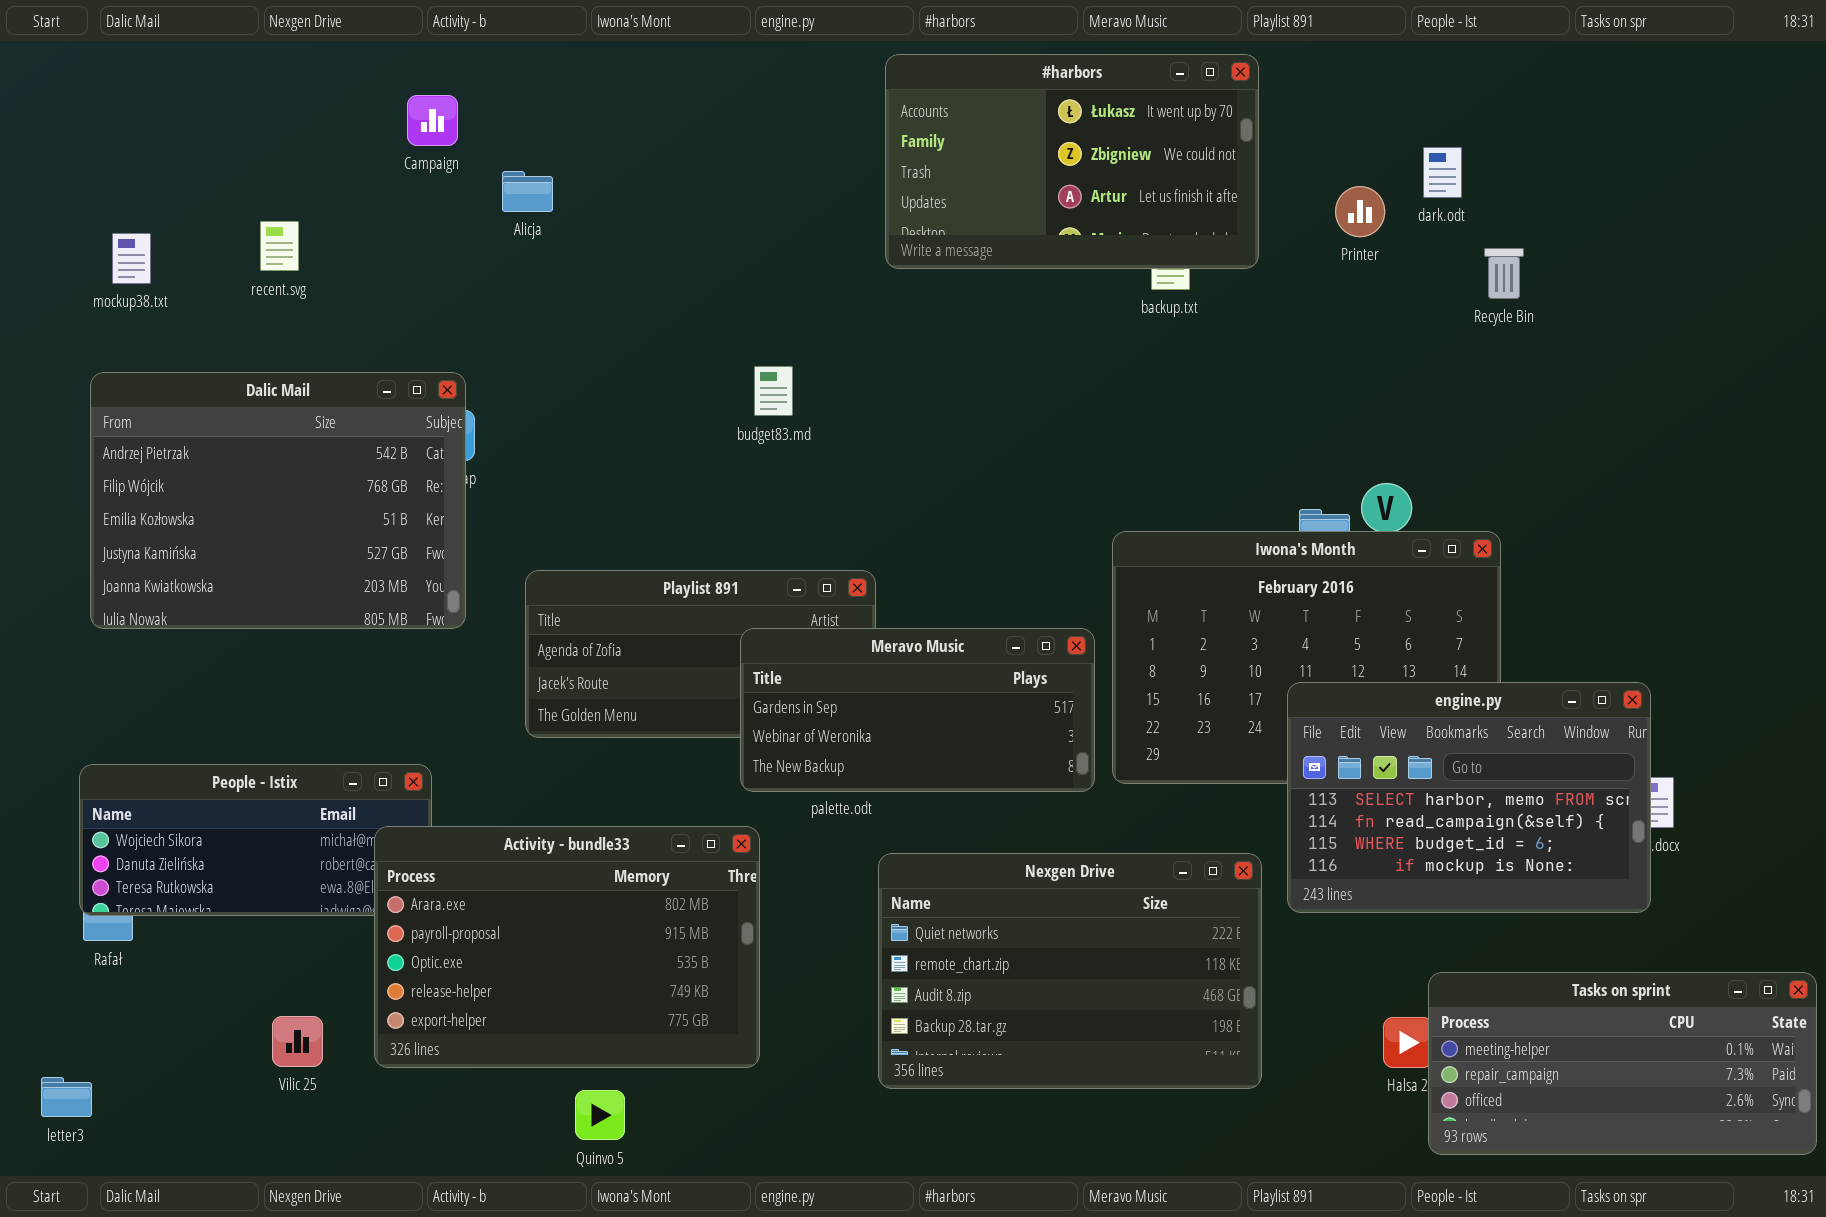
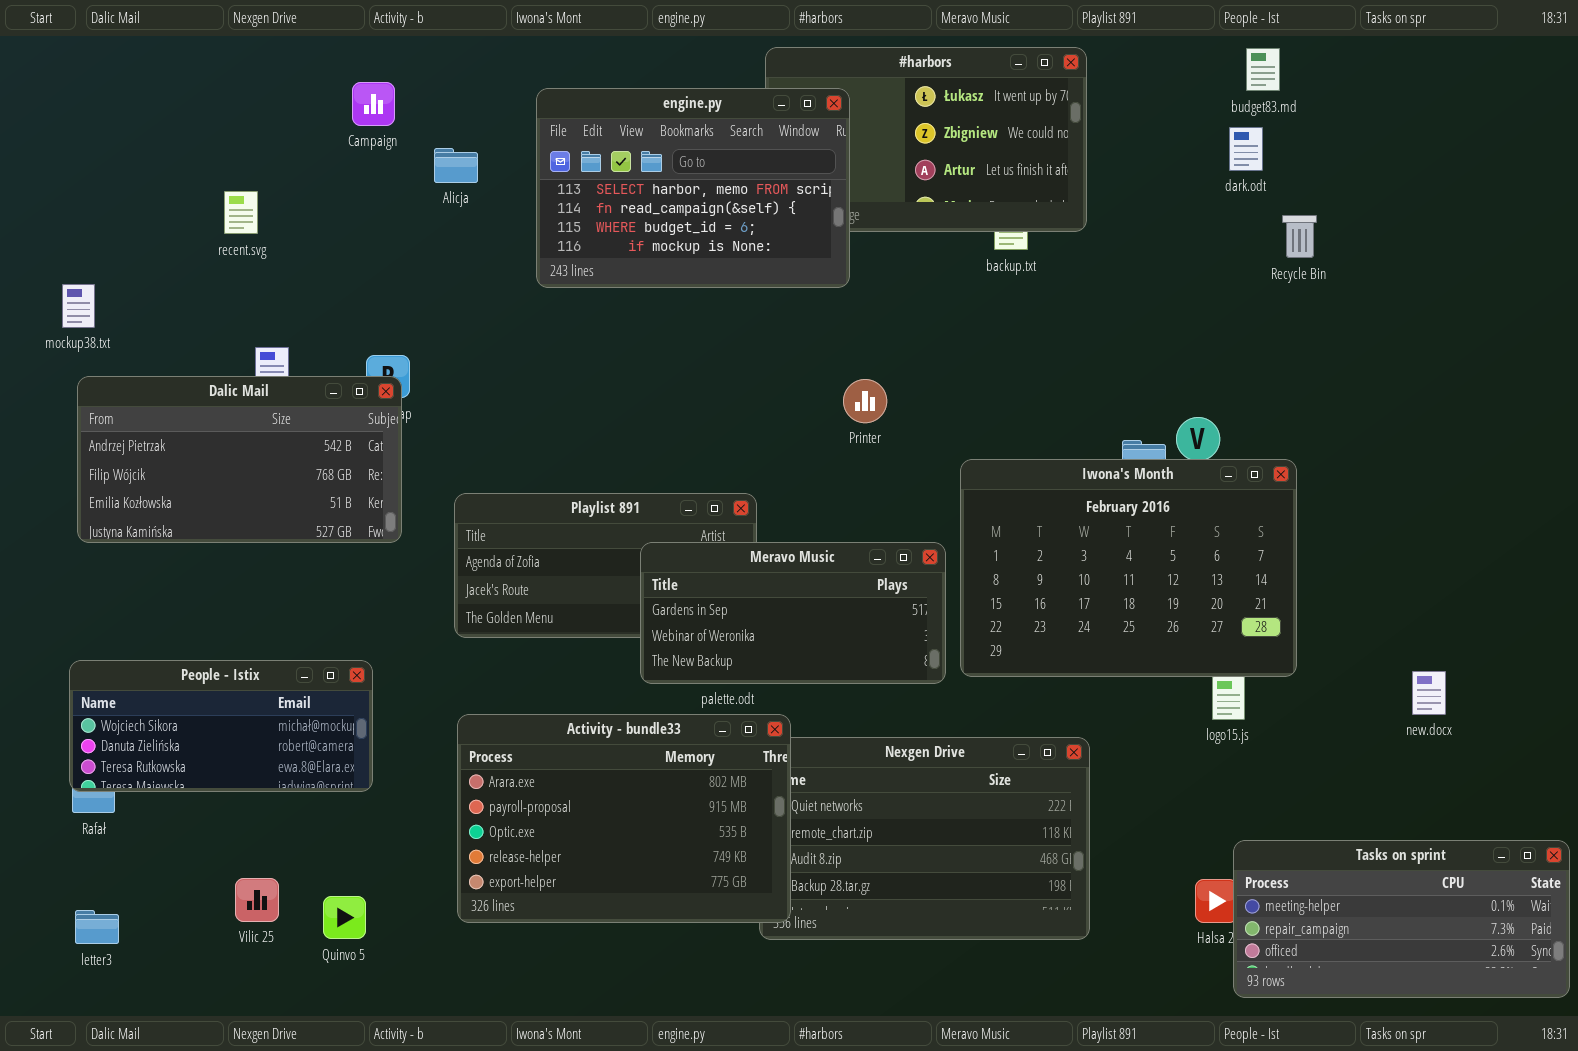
Printer: [1335,186,1385,237] -> [843,379,887,423], moved
mockup38.txt: [112,233,151,284] -> [62,284,95,328], moved
budget83.md: [754,366,793,416] -> [1246,48,1280,91], moved
Dalic Mail: [90,372,466,629] -> [77,376,402,543], resized
engine.py: [1287,682,1651,913] -> [536,88,850,288], moved
Activity - bundle33: [374,826,760,1068] -> [457,714,791,923], moved
letter3: [41,1077,92,1117] -> [75,910,119,944], moved
Quinvo 5: [575,1090,625,1140] -> [323,896,366,939], moved

